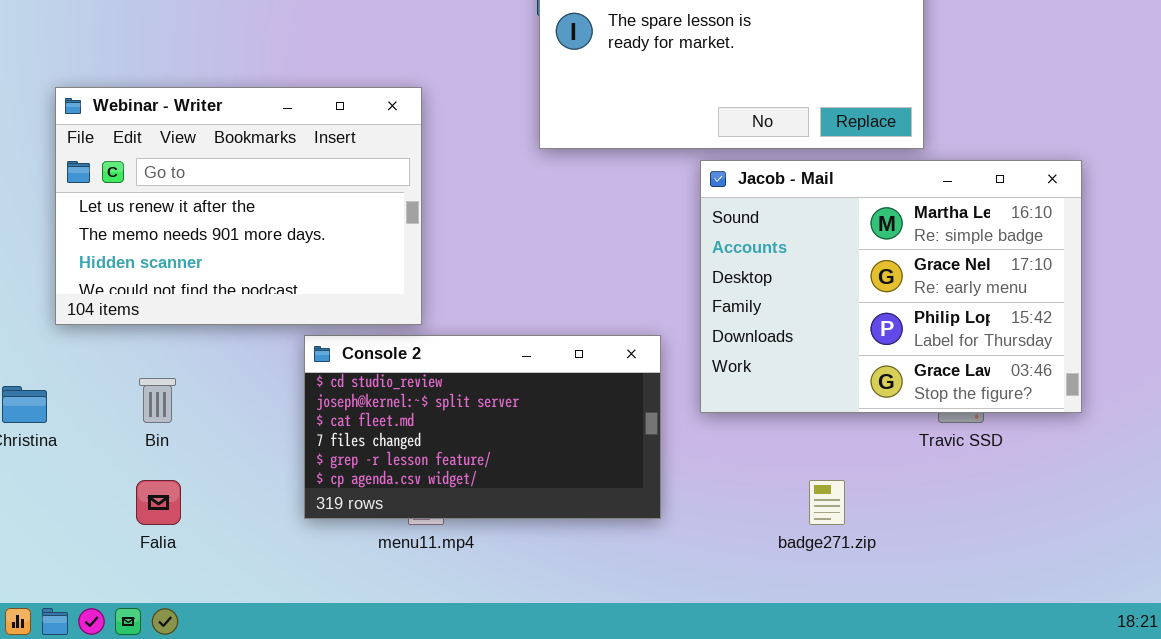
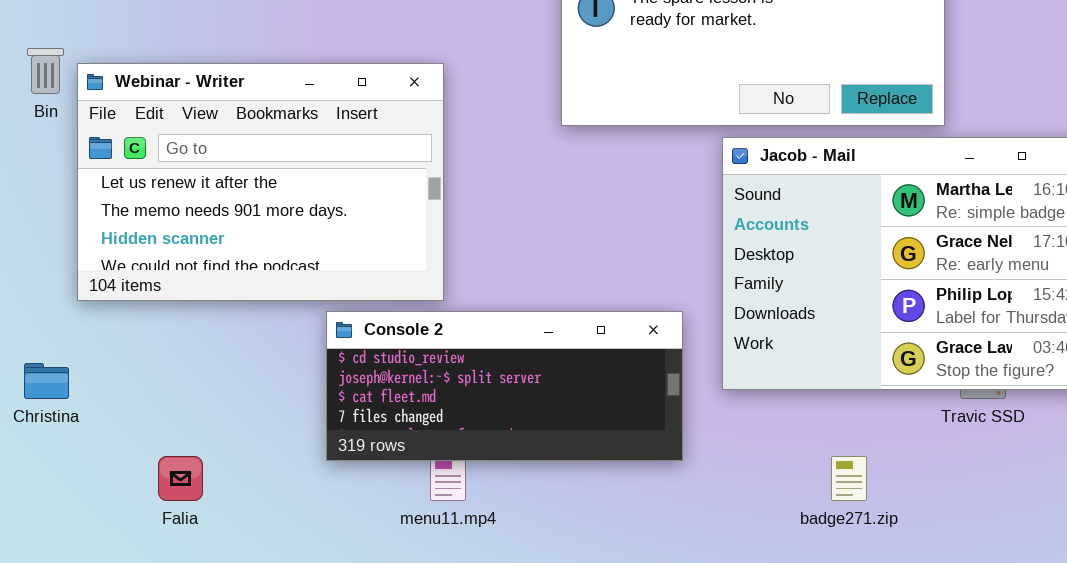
Console 2: [304,335,661,519] -> [326,311,683,461], resized
Bin: [139,378,176,423] -> [27,48,64,94], moved

